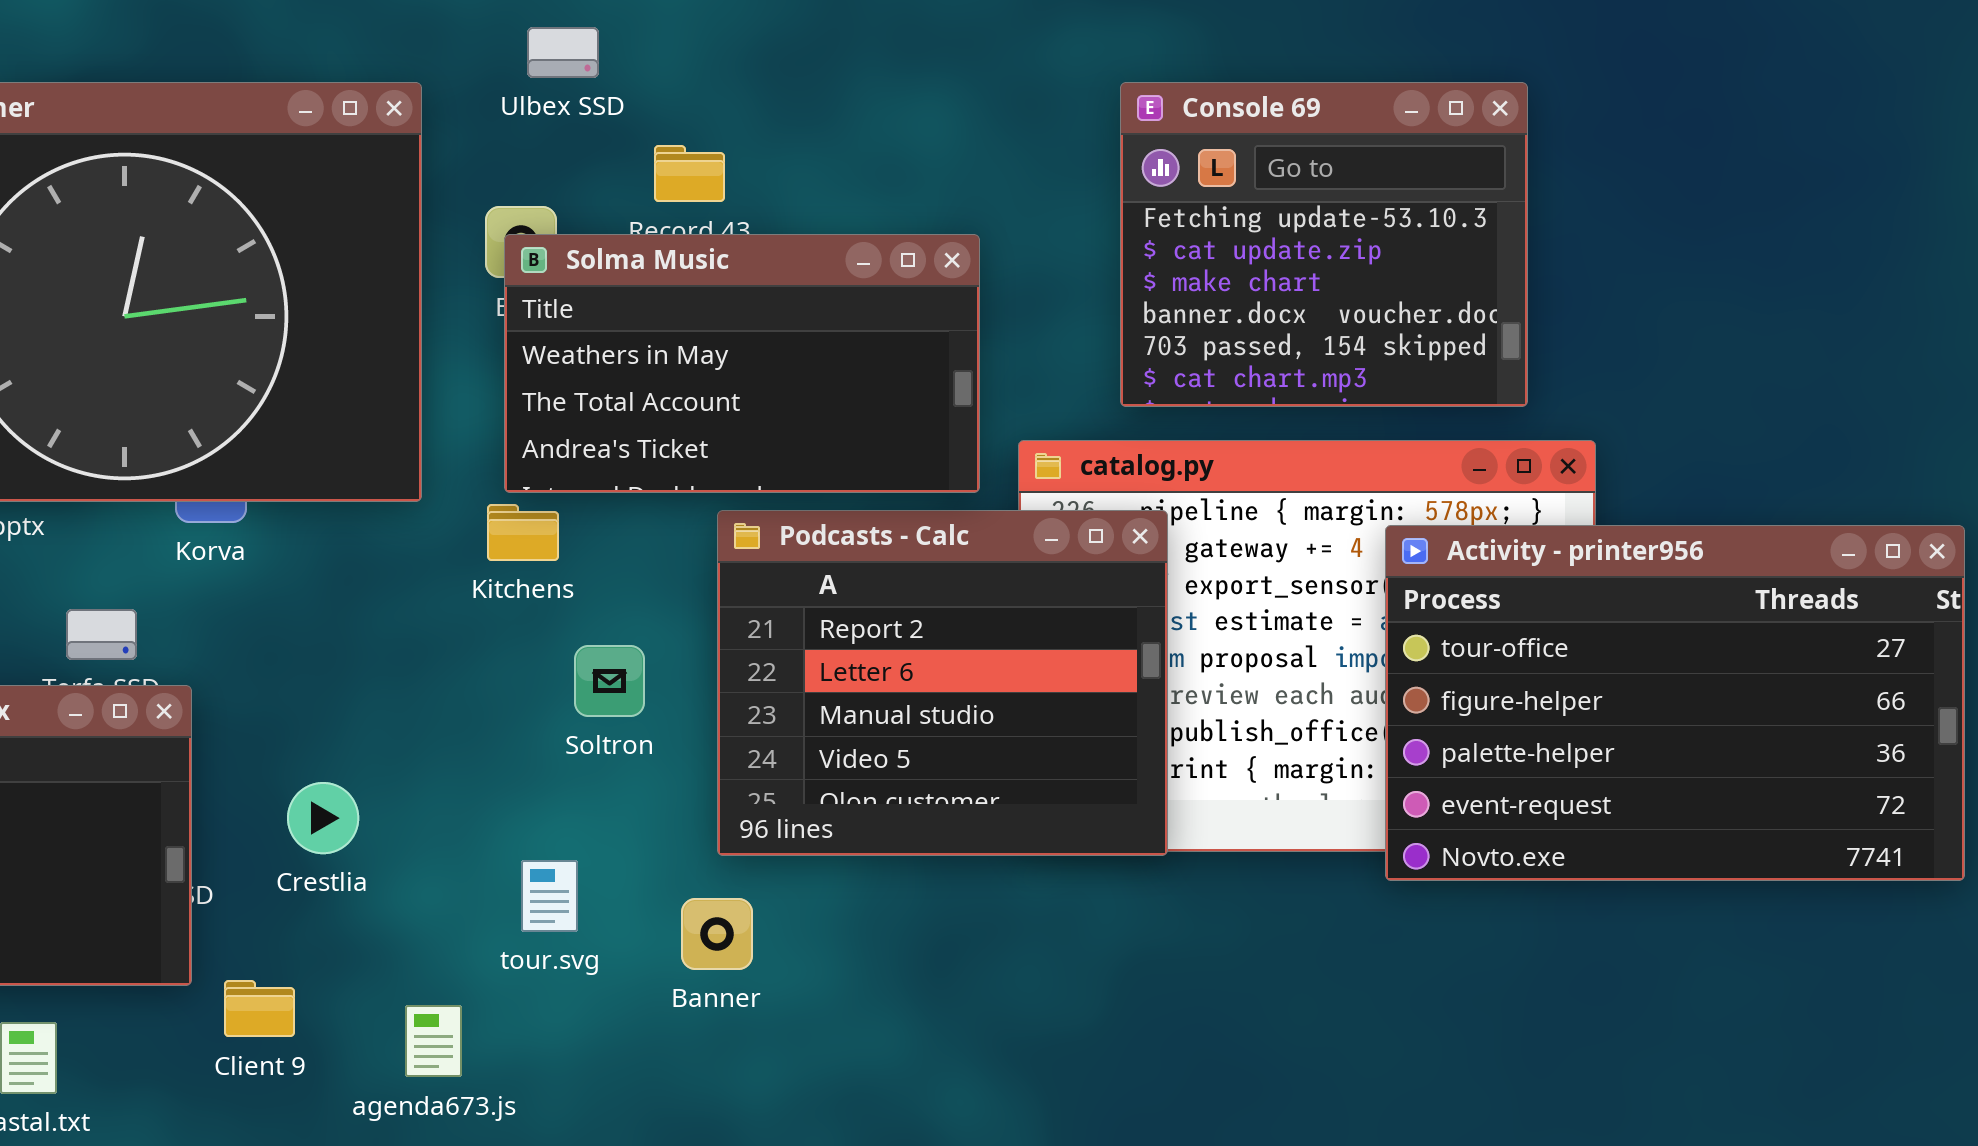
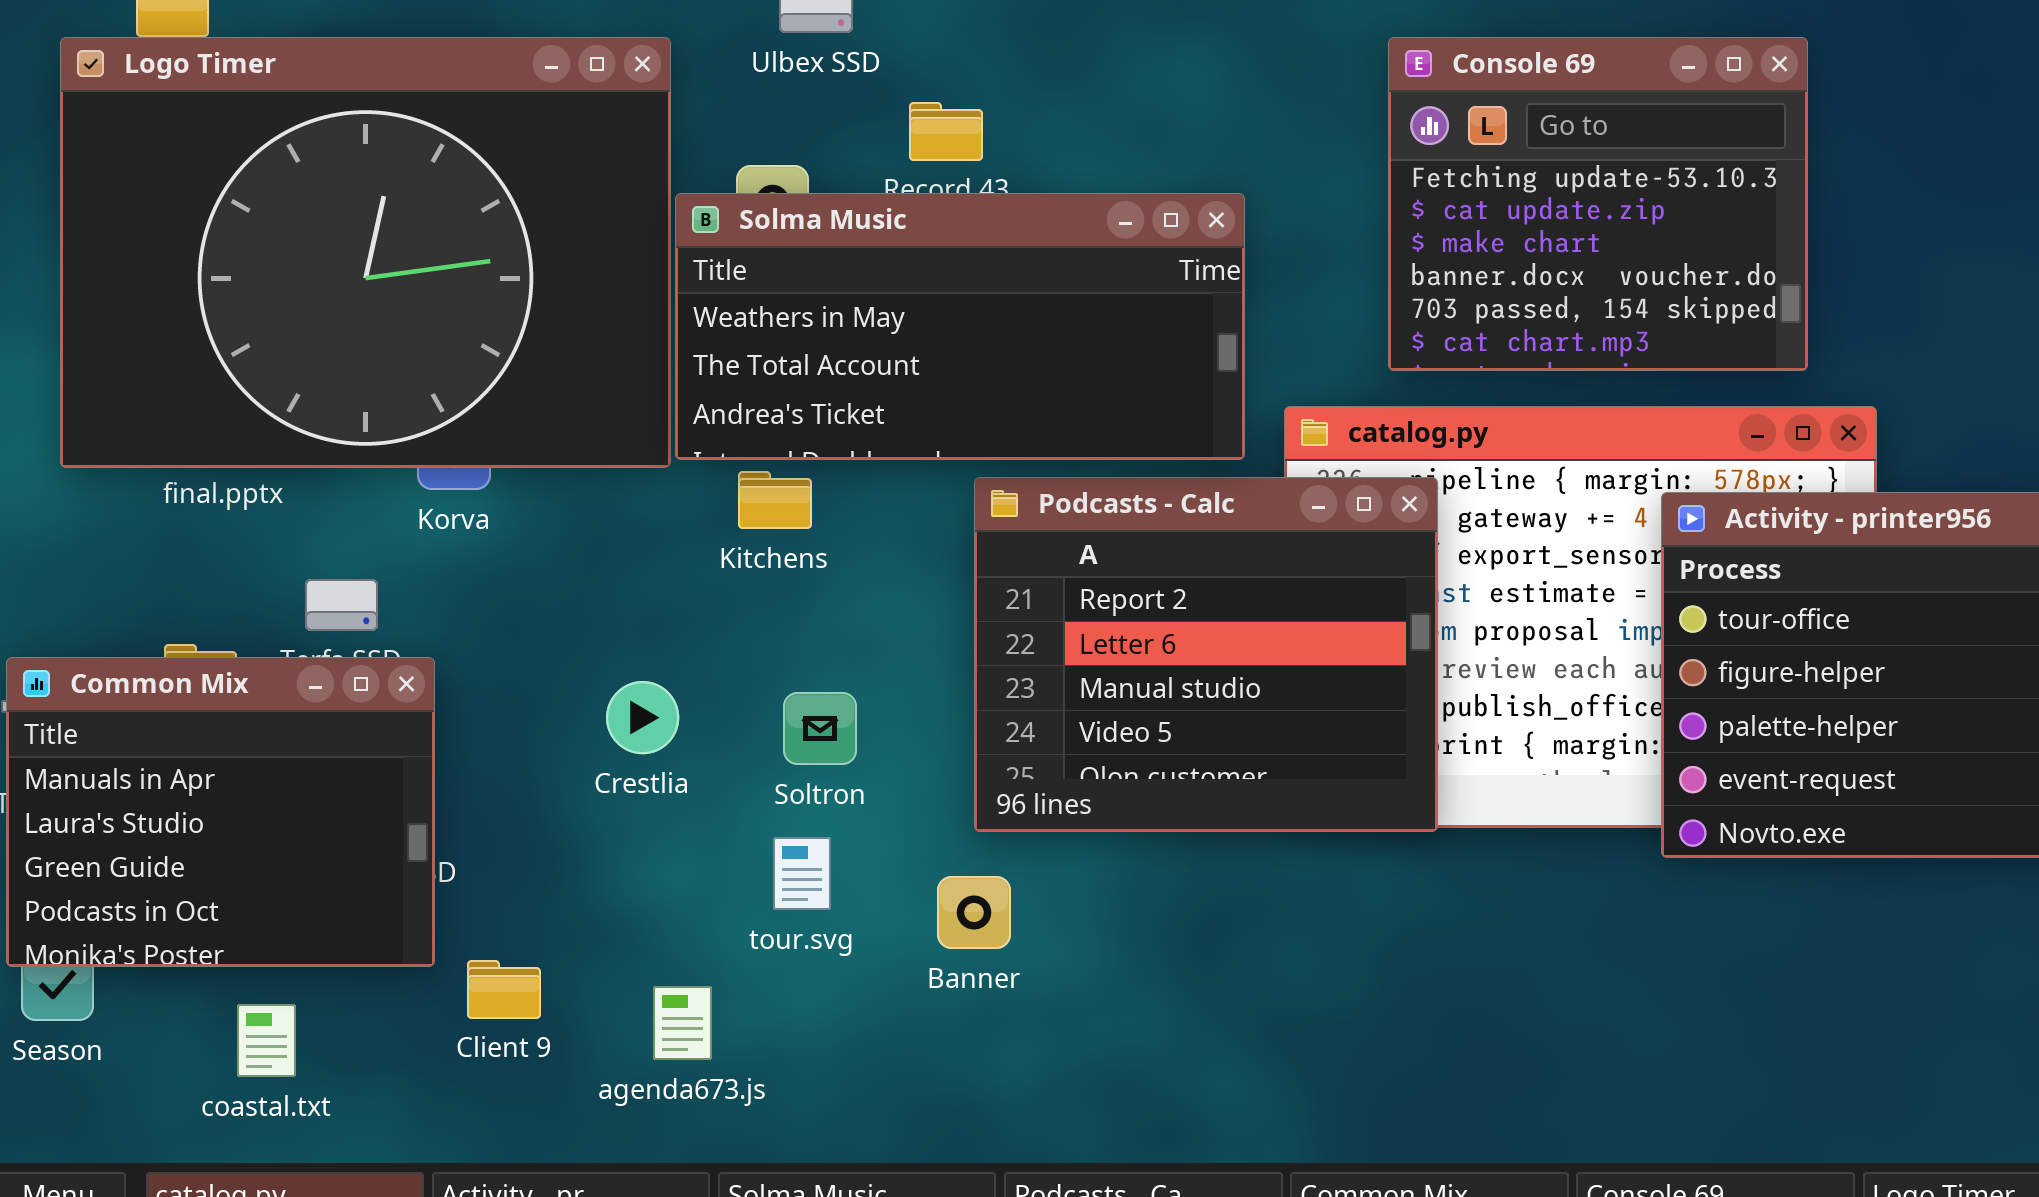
Solma Music: [504,234,980,493] -> [675,193,1245,460], resized
Soltron: [574,645,645,717] -> [783,692,857,765], moved
Crestlia: [287,782,359,854] -> [606,681,679,754], moved

